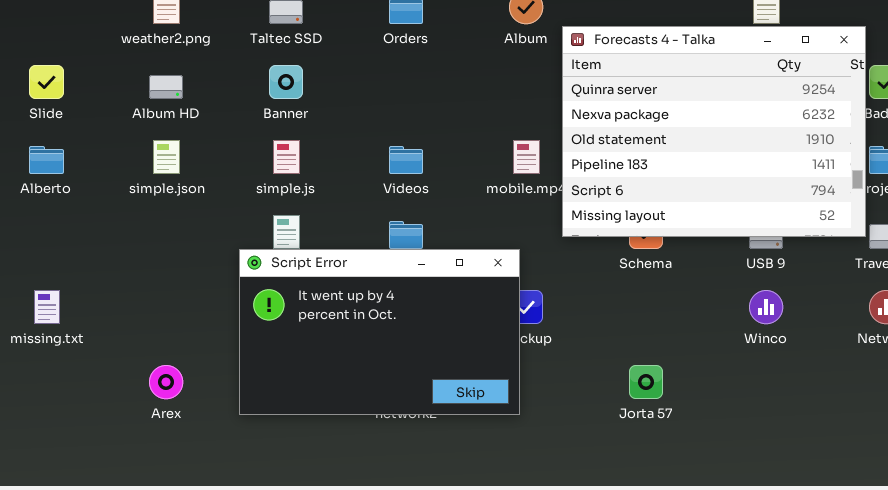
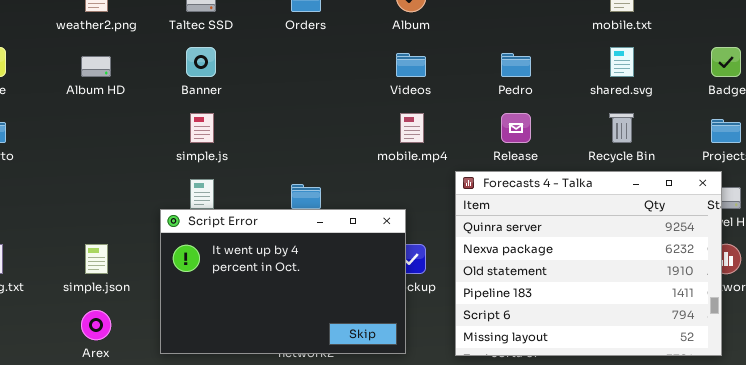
Forecasts 4 - Talka: [562,26,866,237] -> [455,171,722,356], moved
simple.json: [153,140,180,174] -> [85,244,108,274], moved
Videos: [389,146,423,174] -> [396,53,426,77], moved

